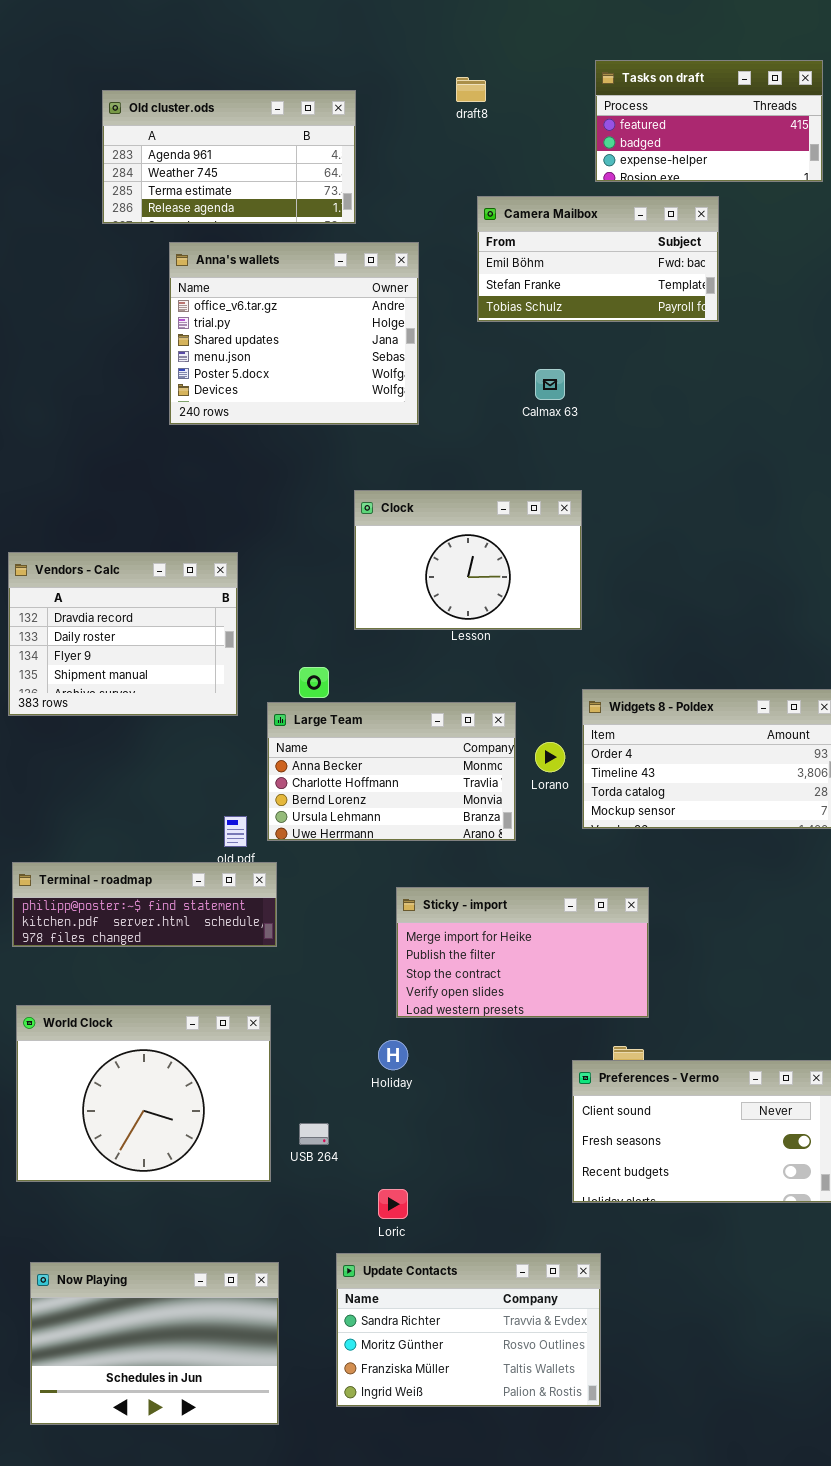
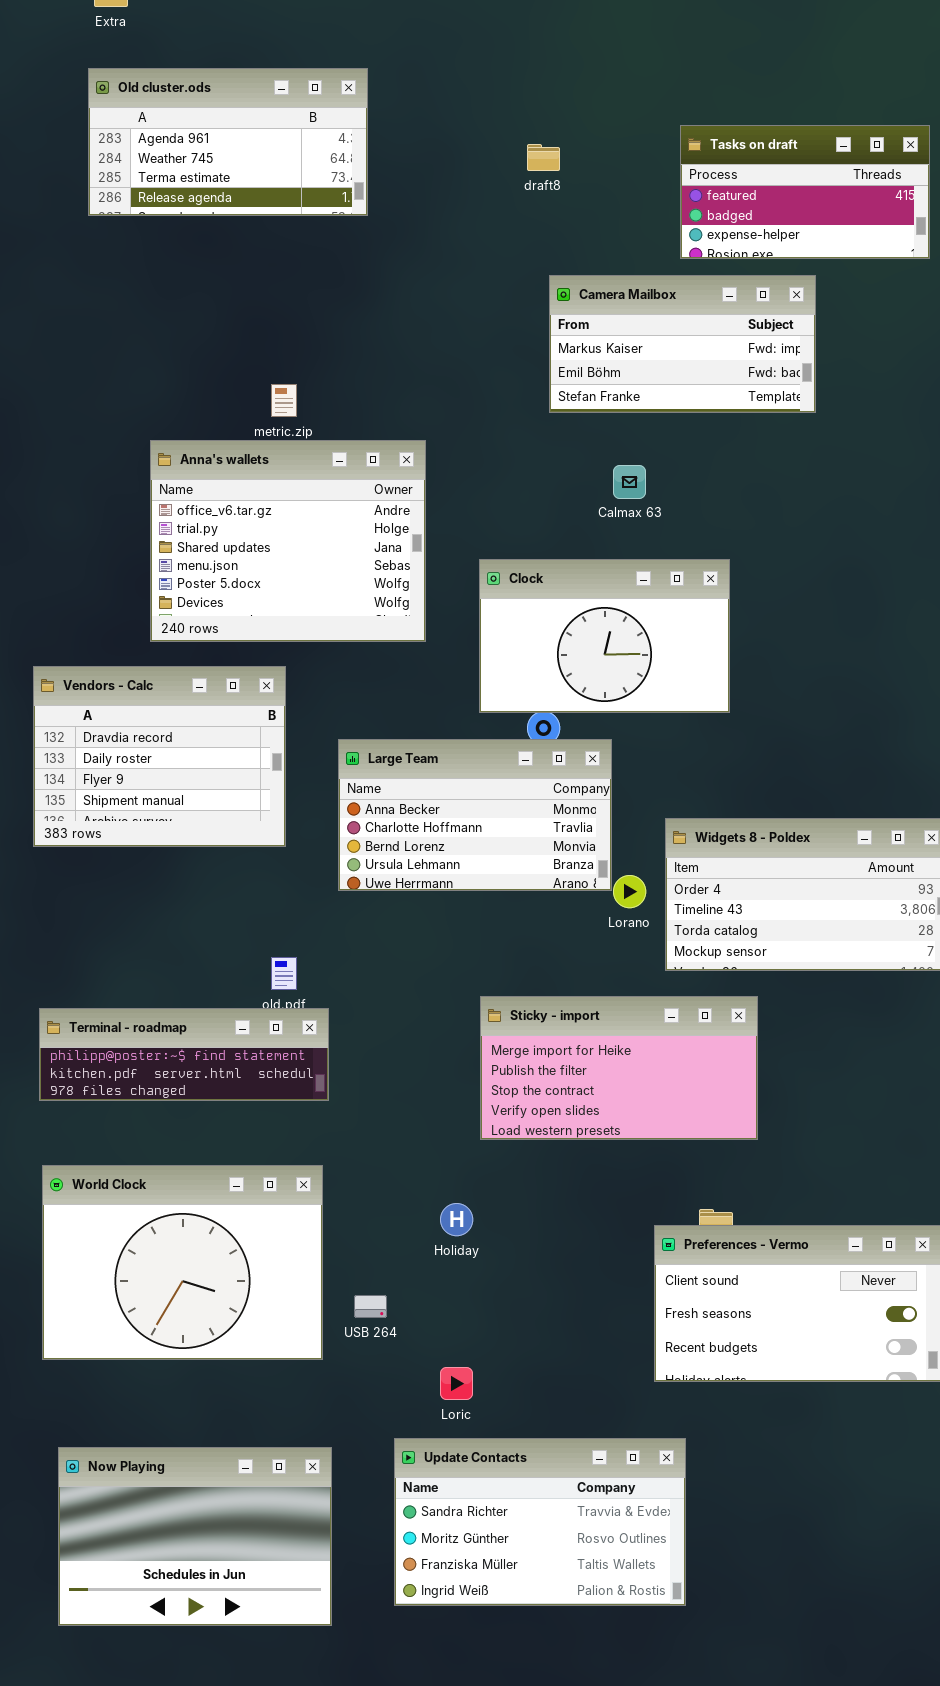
Old cluster.ods: [102,90,356,224] -> [88,68,368,216], moved
Camera Mailbox: [477,196,719,322] -> [549,275,816,413], scrolled up 1 row
Anna's wallets: [169,242,419,425] -> [150,440,426,642], moved
Clock: [354,490,582,630] -> [479,559,730,713], moved
Large Team: [267,702,516,841] -> [338,739,612,891], moved
Sticky - import: [396,887,649,1018] -> [480,996,758,1140], moved

